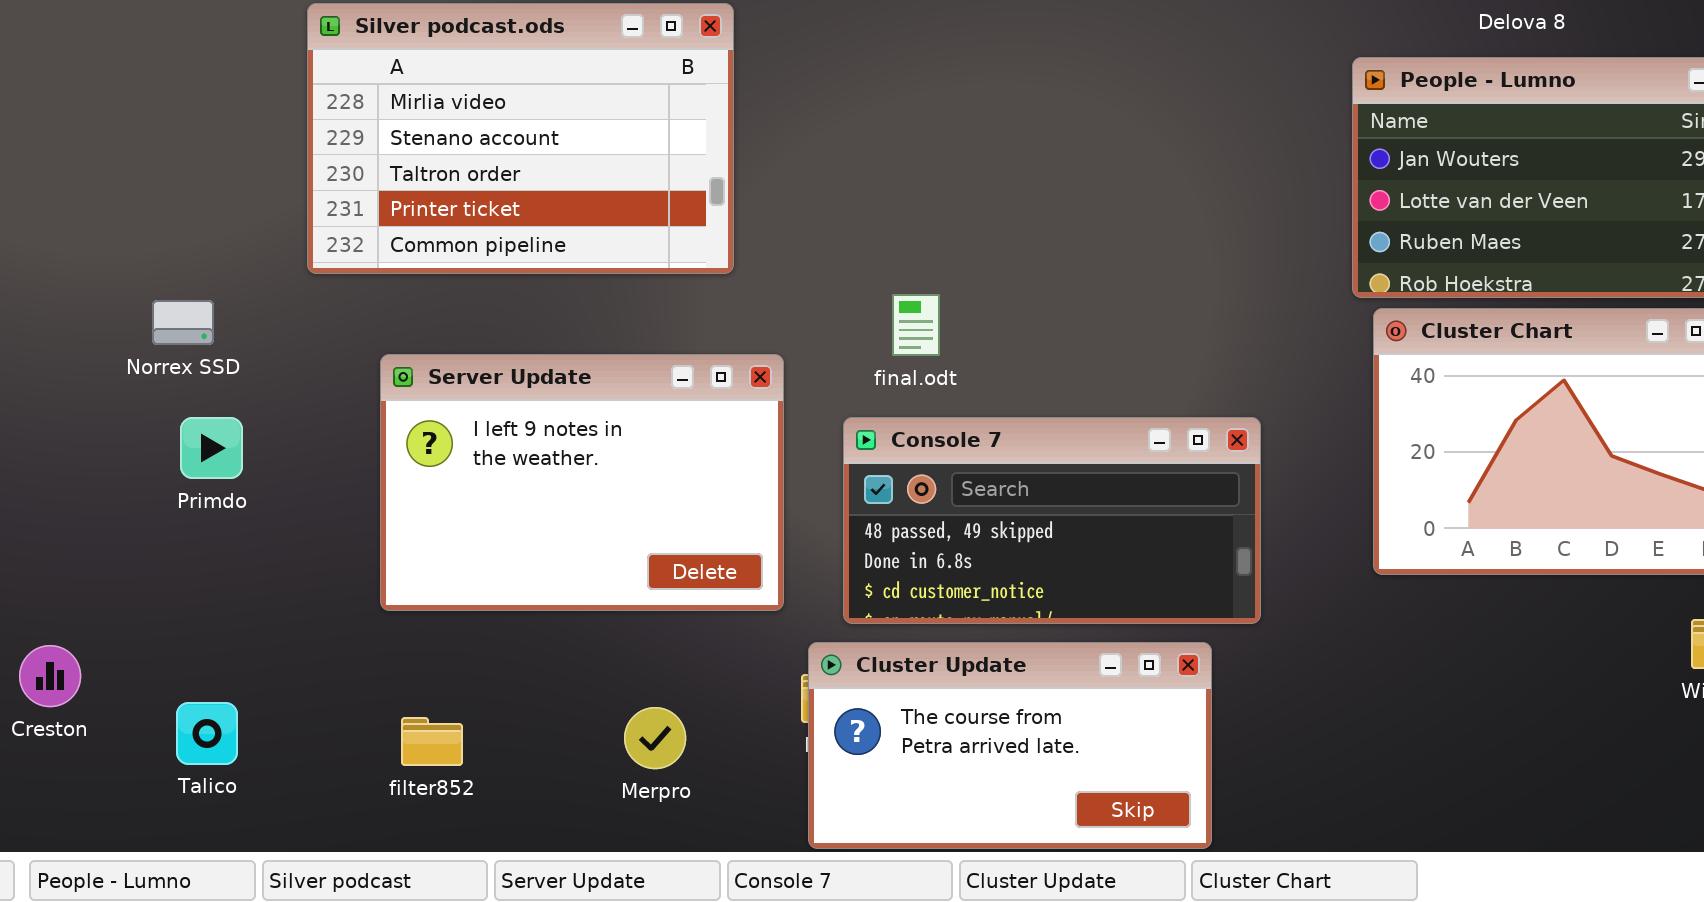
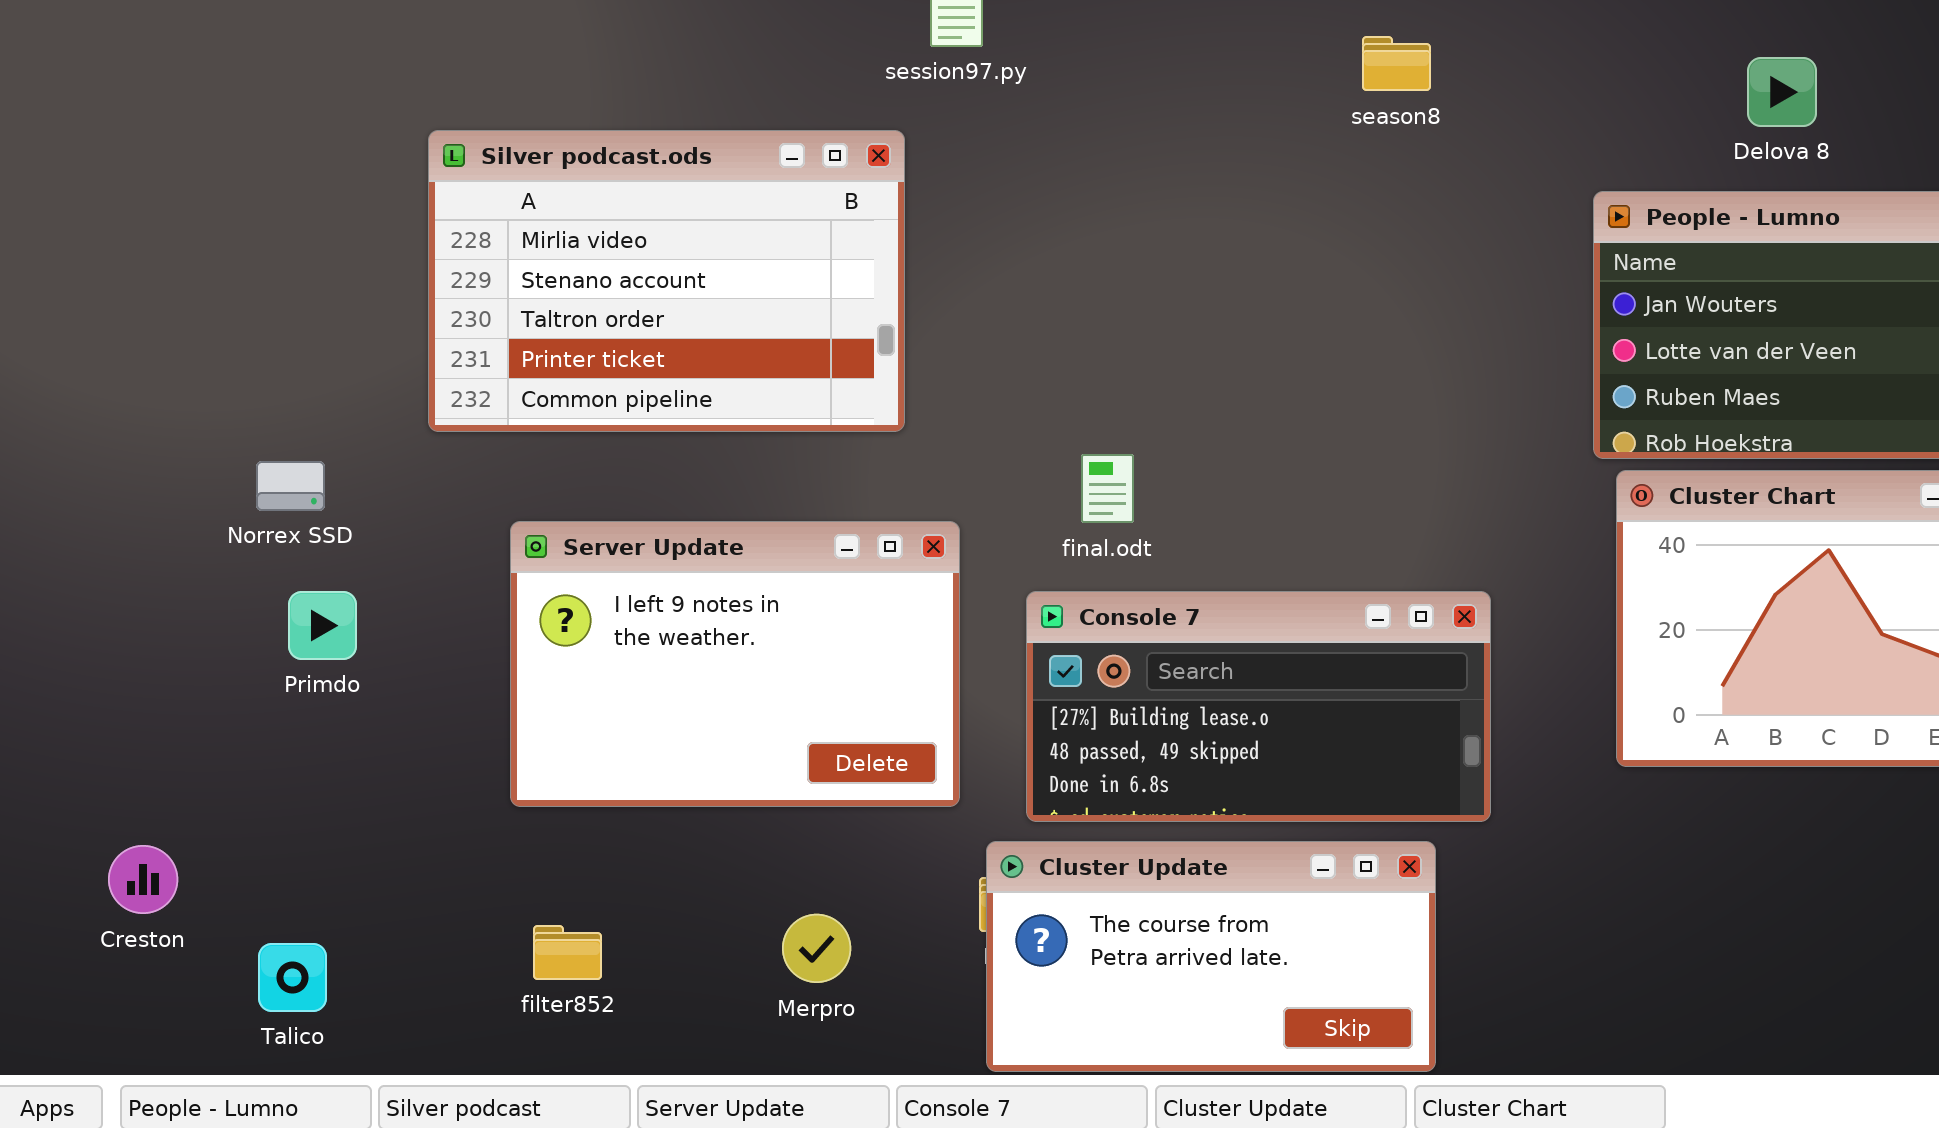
Console 7: [843,417,1261,624] -> [1026,591,1491,822], scrolled up 1 row
Talico: [176,702,238,765] -> [258,943,327,1012], moved

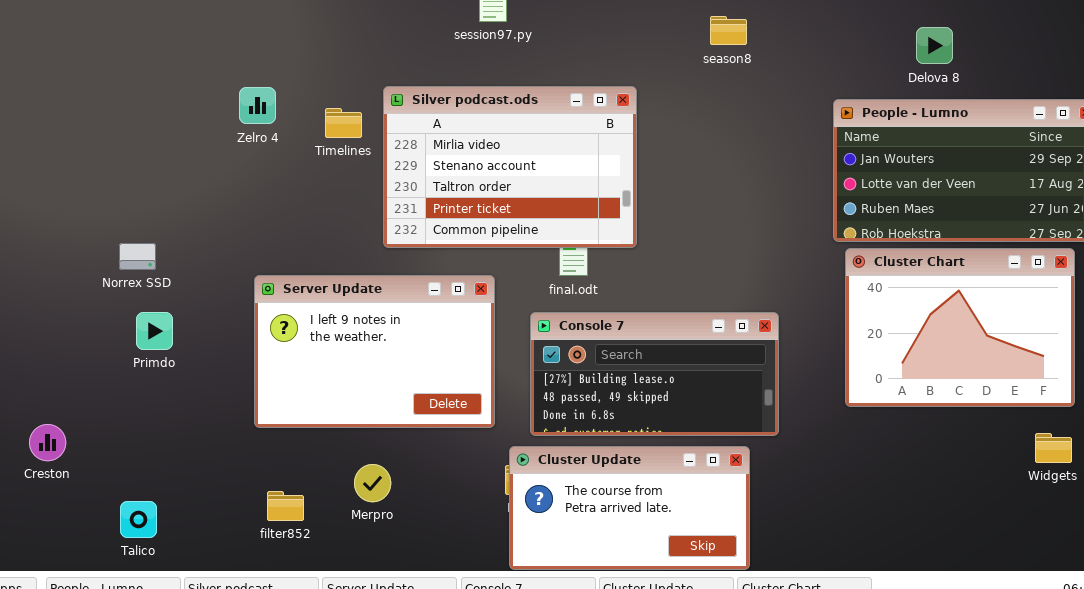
Silver podcast.ods: [428,130,905,432] -> [383,86,637,248], moved
Creston: [108,845,178,914] -> [29,424,66,461], moved
Merpro: [782,914,851,983] -> [354,464,391,502], moved

